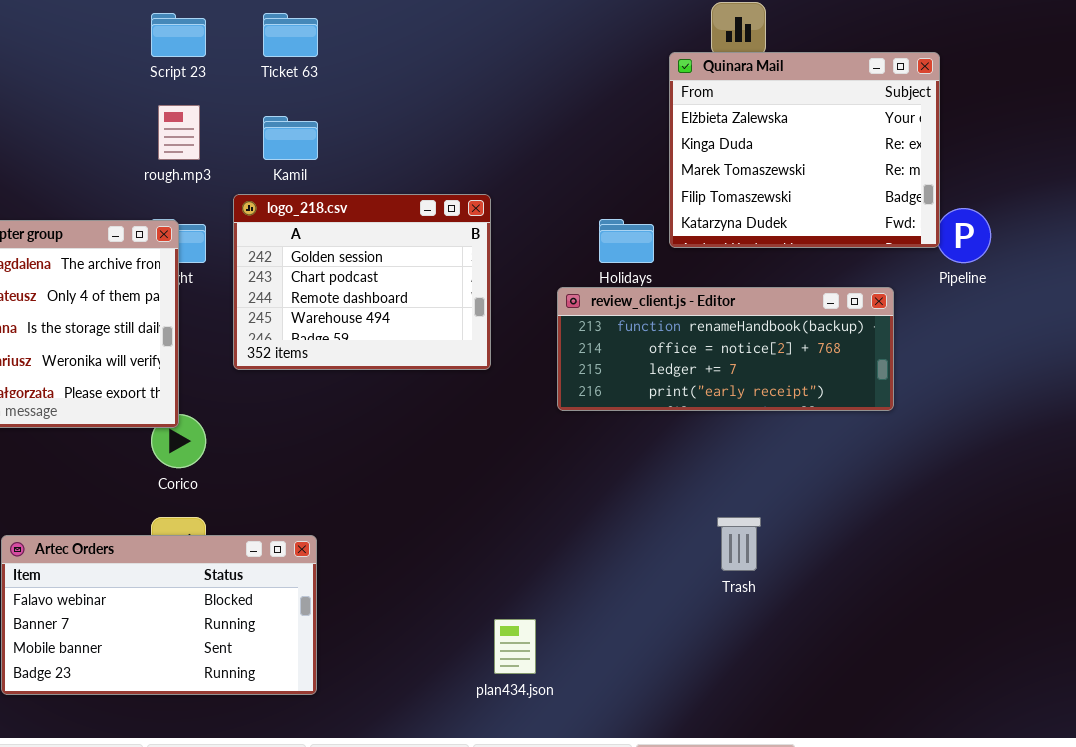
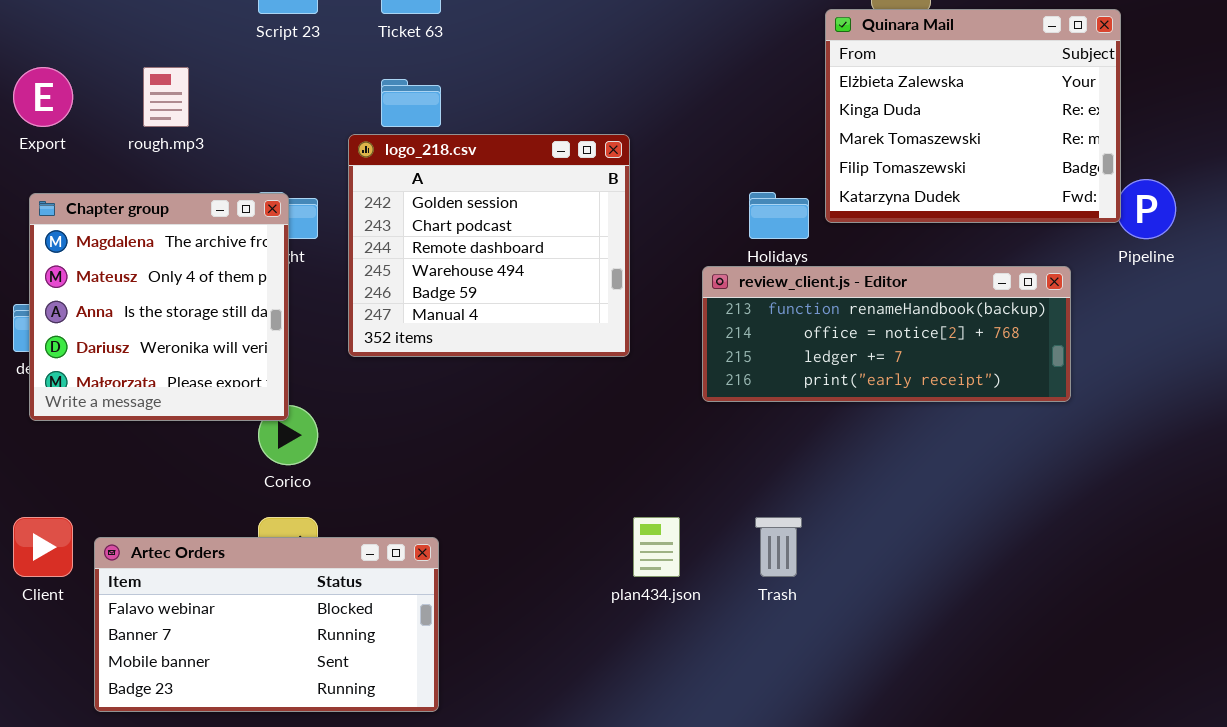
rough.mp3: [158,105,200,160] -> [143,67,189,127], moved
logo_218.csv: [233,194,491,370] -> [348,134,630,357], resized
Trash: [717,517,761,571] -> [755,517,802,577], moved
plan434.json: [494,619,536,674] -> [633,517,680,577], moved

